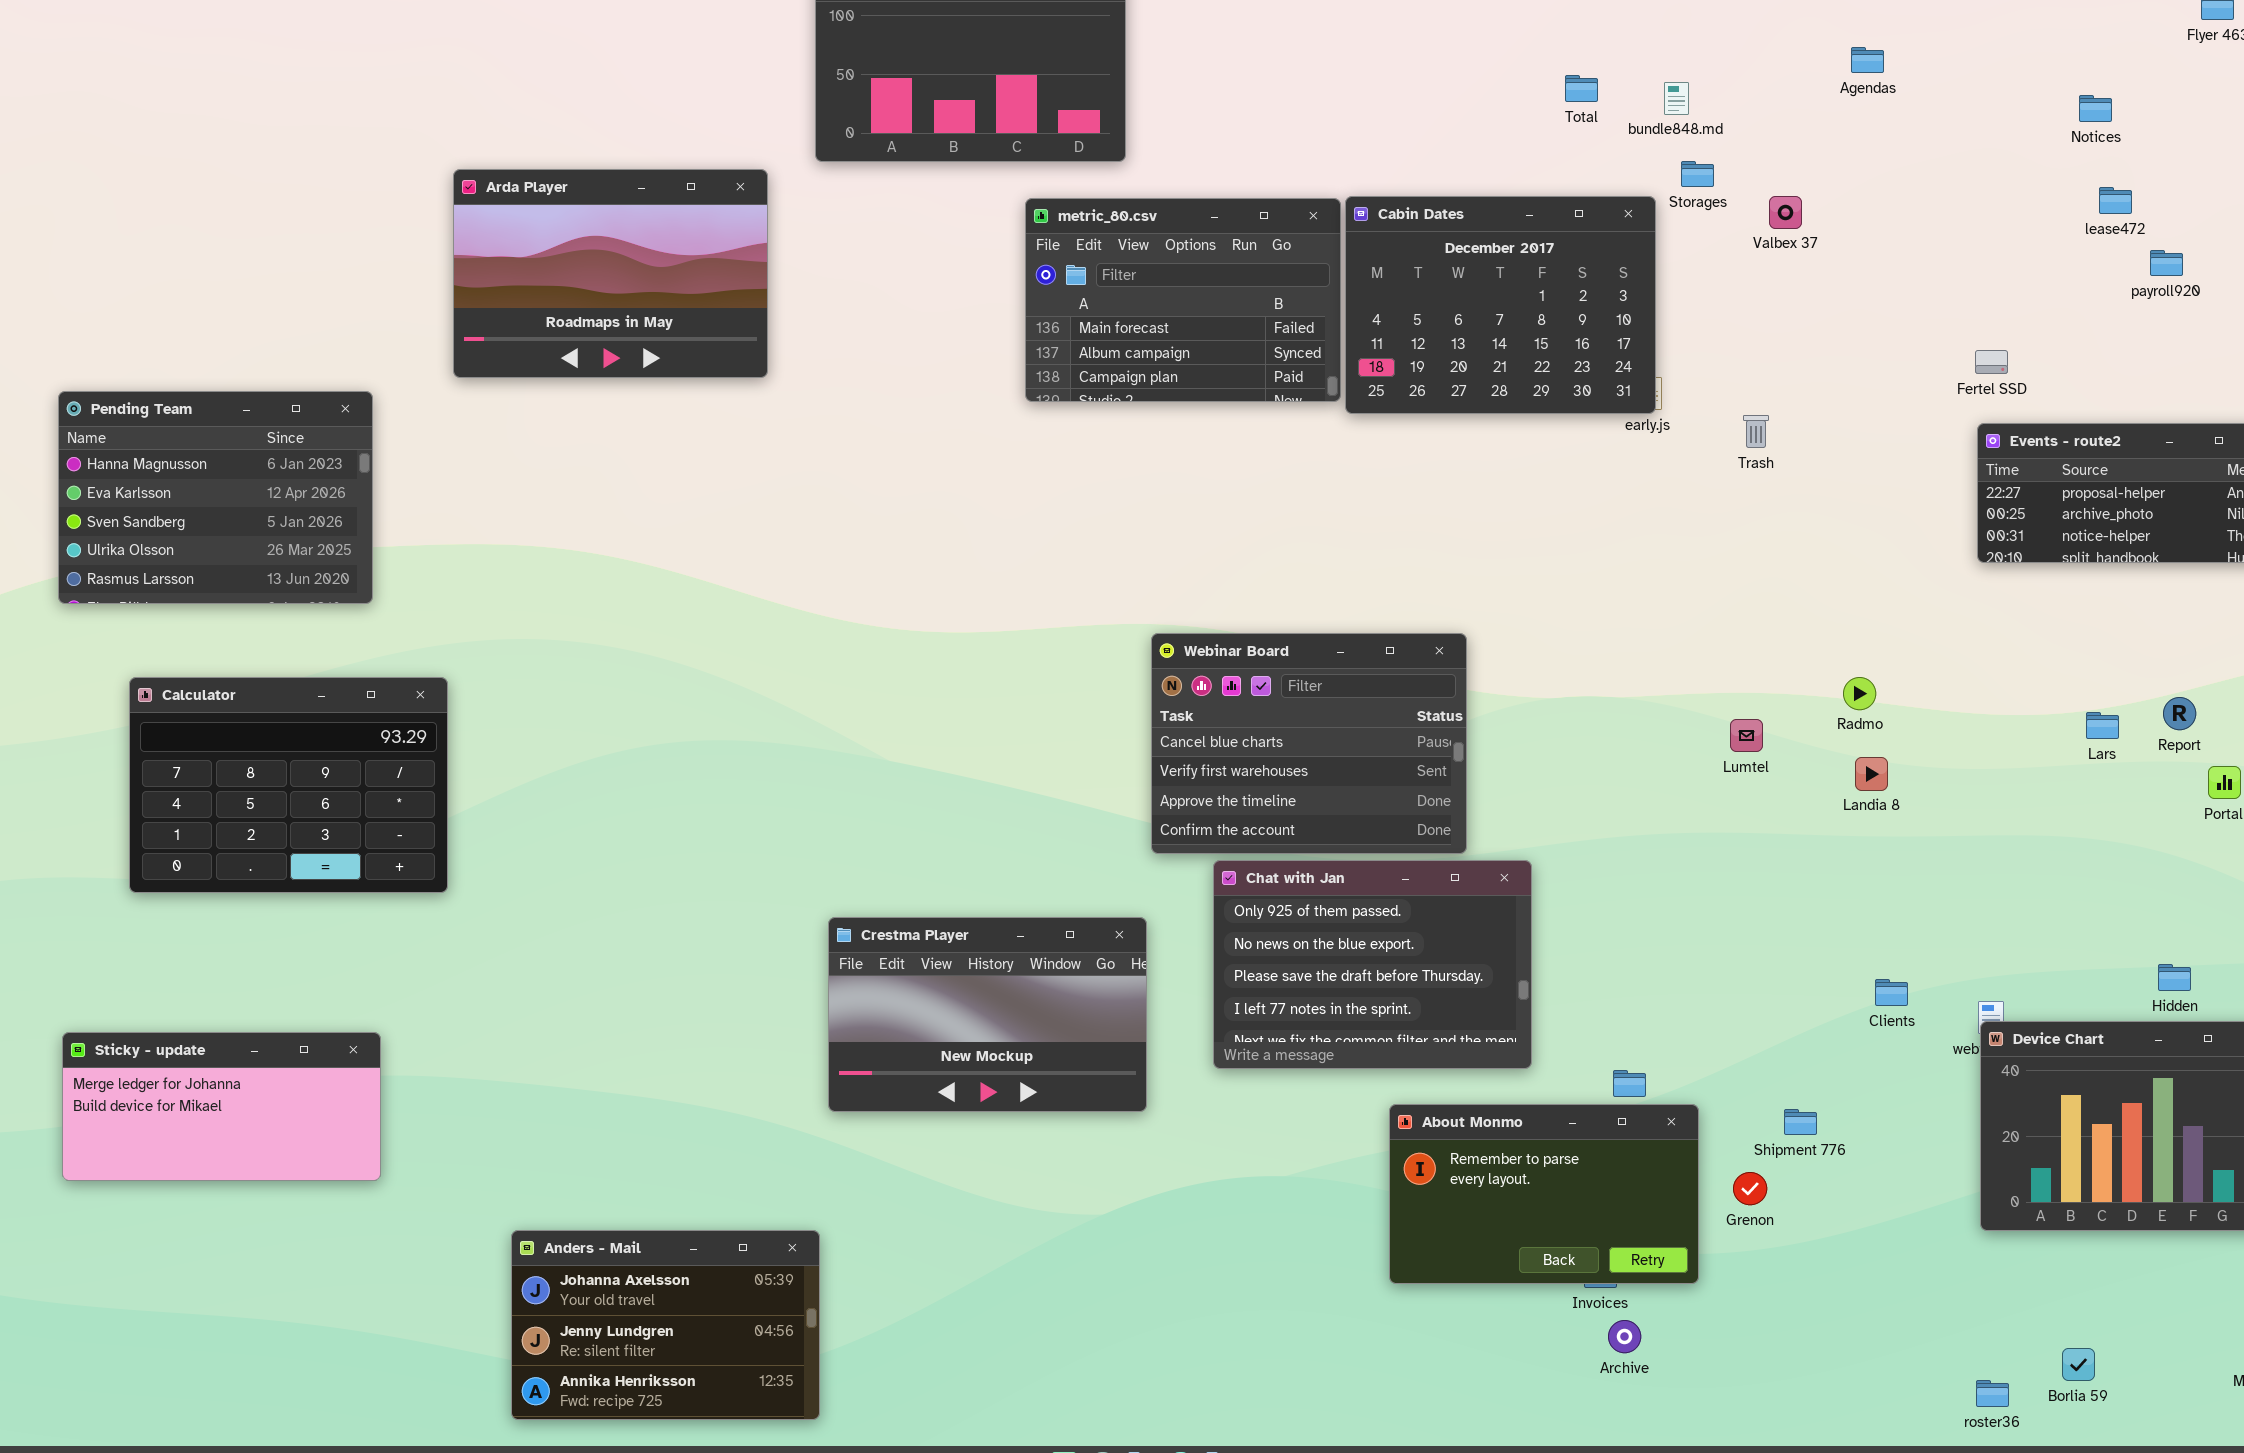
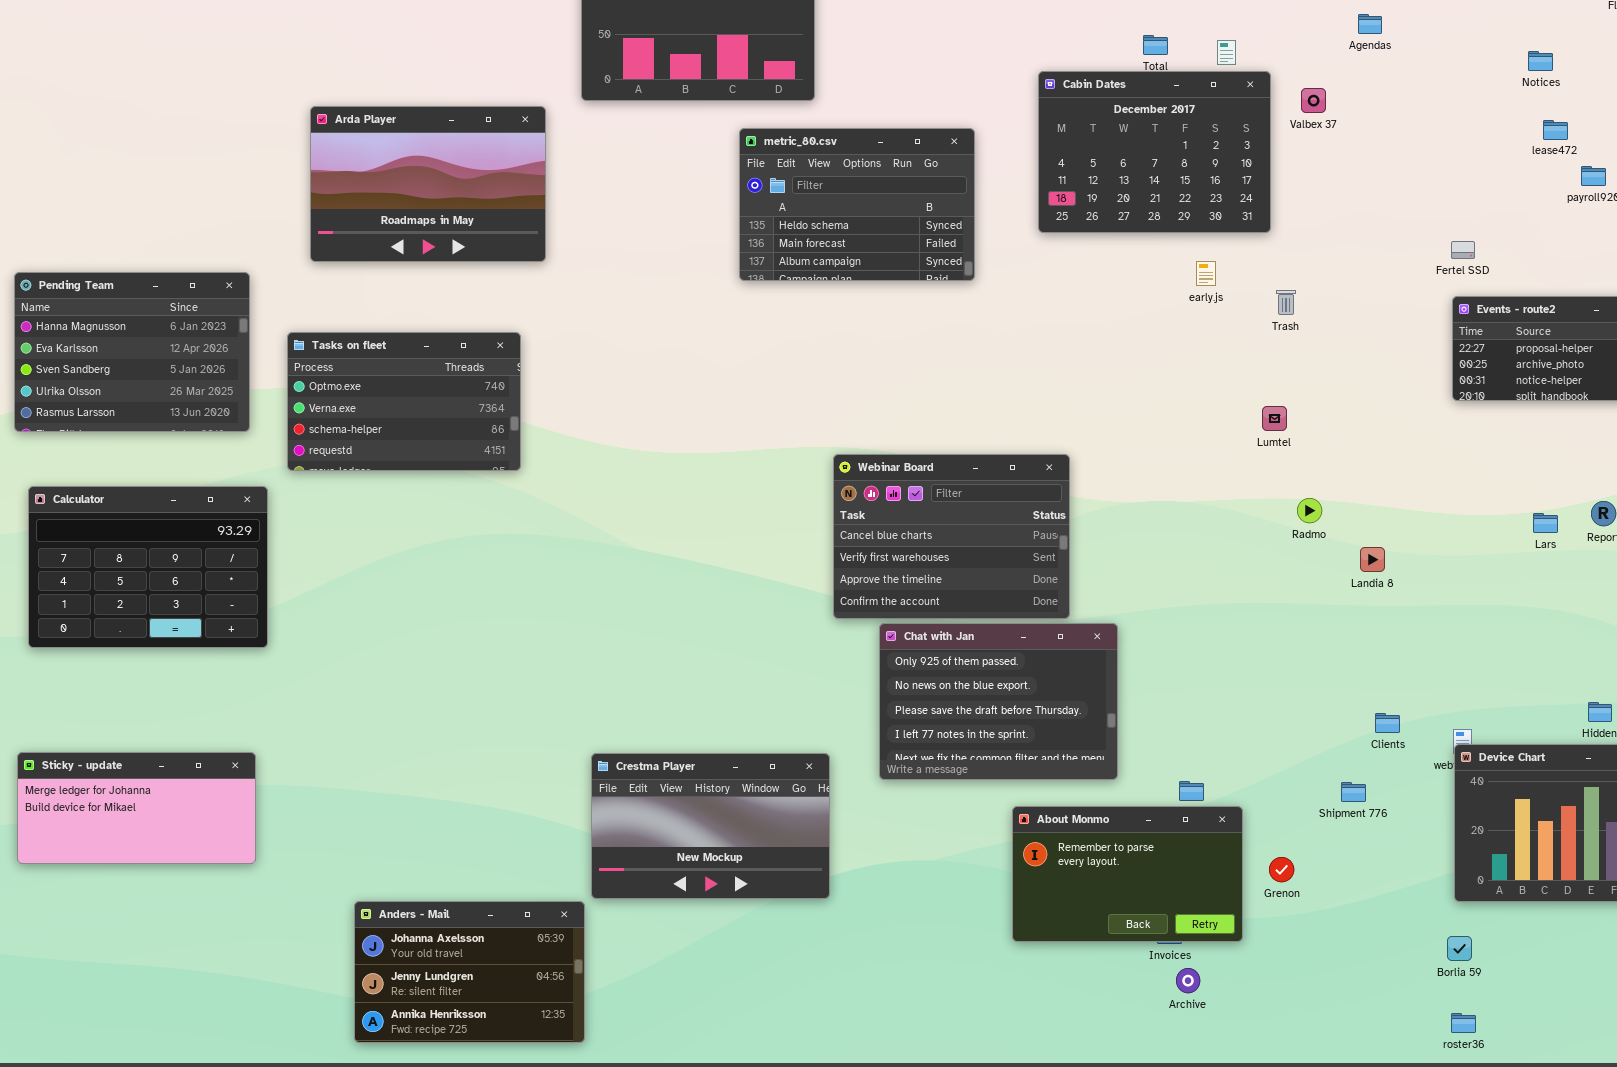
Valbex 37: [1769,196,1802,229] -> [1301,88,1326,113], moved
Cabin Dates: [1345,196,1656,414] -> [1038,71,1271,233], moved
metric_80.csv: [1025,198,1341,402] -> [739,128,975,281], scrolled up 1 row
Tasks on fleet: none -> [287,332,521,471], opened
Calculator: [129,677,448,893] -> [28,486,268,648], moved
Radmo: [1843,677,1876,710] -> [1297,498,1322,523], moved
Lumtel: [1730,719,1763,752] -> [1262,406,1287,431], moved
Crestma Player: [828,917,1147,1112] -> [591,753,830,899], moved
Shipment 776: [1784,1109,1817,1135] -> [1341,782,1366,802], moved
Borlia 59: [2062,1348,2095,1381] -> [1447,936,1472,961], moved

